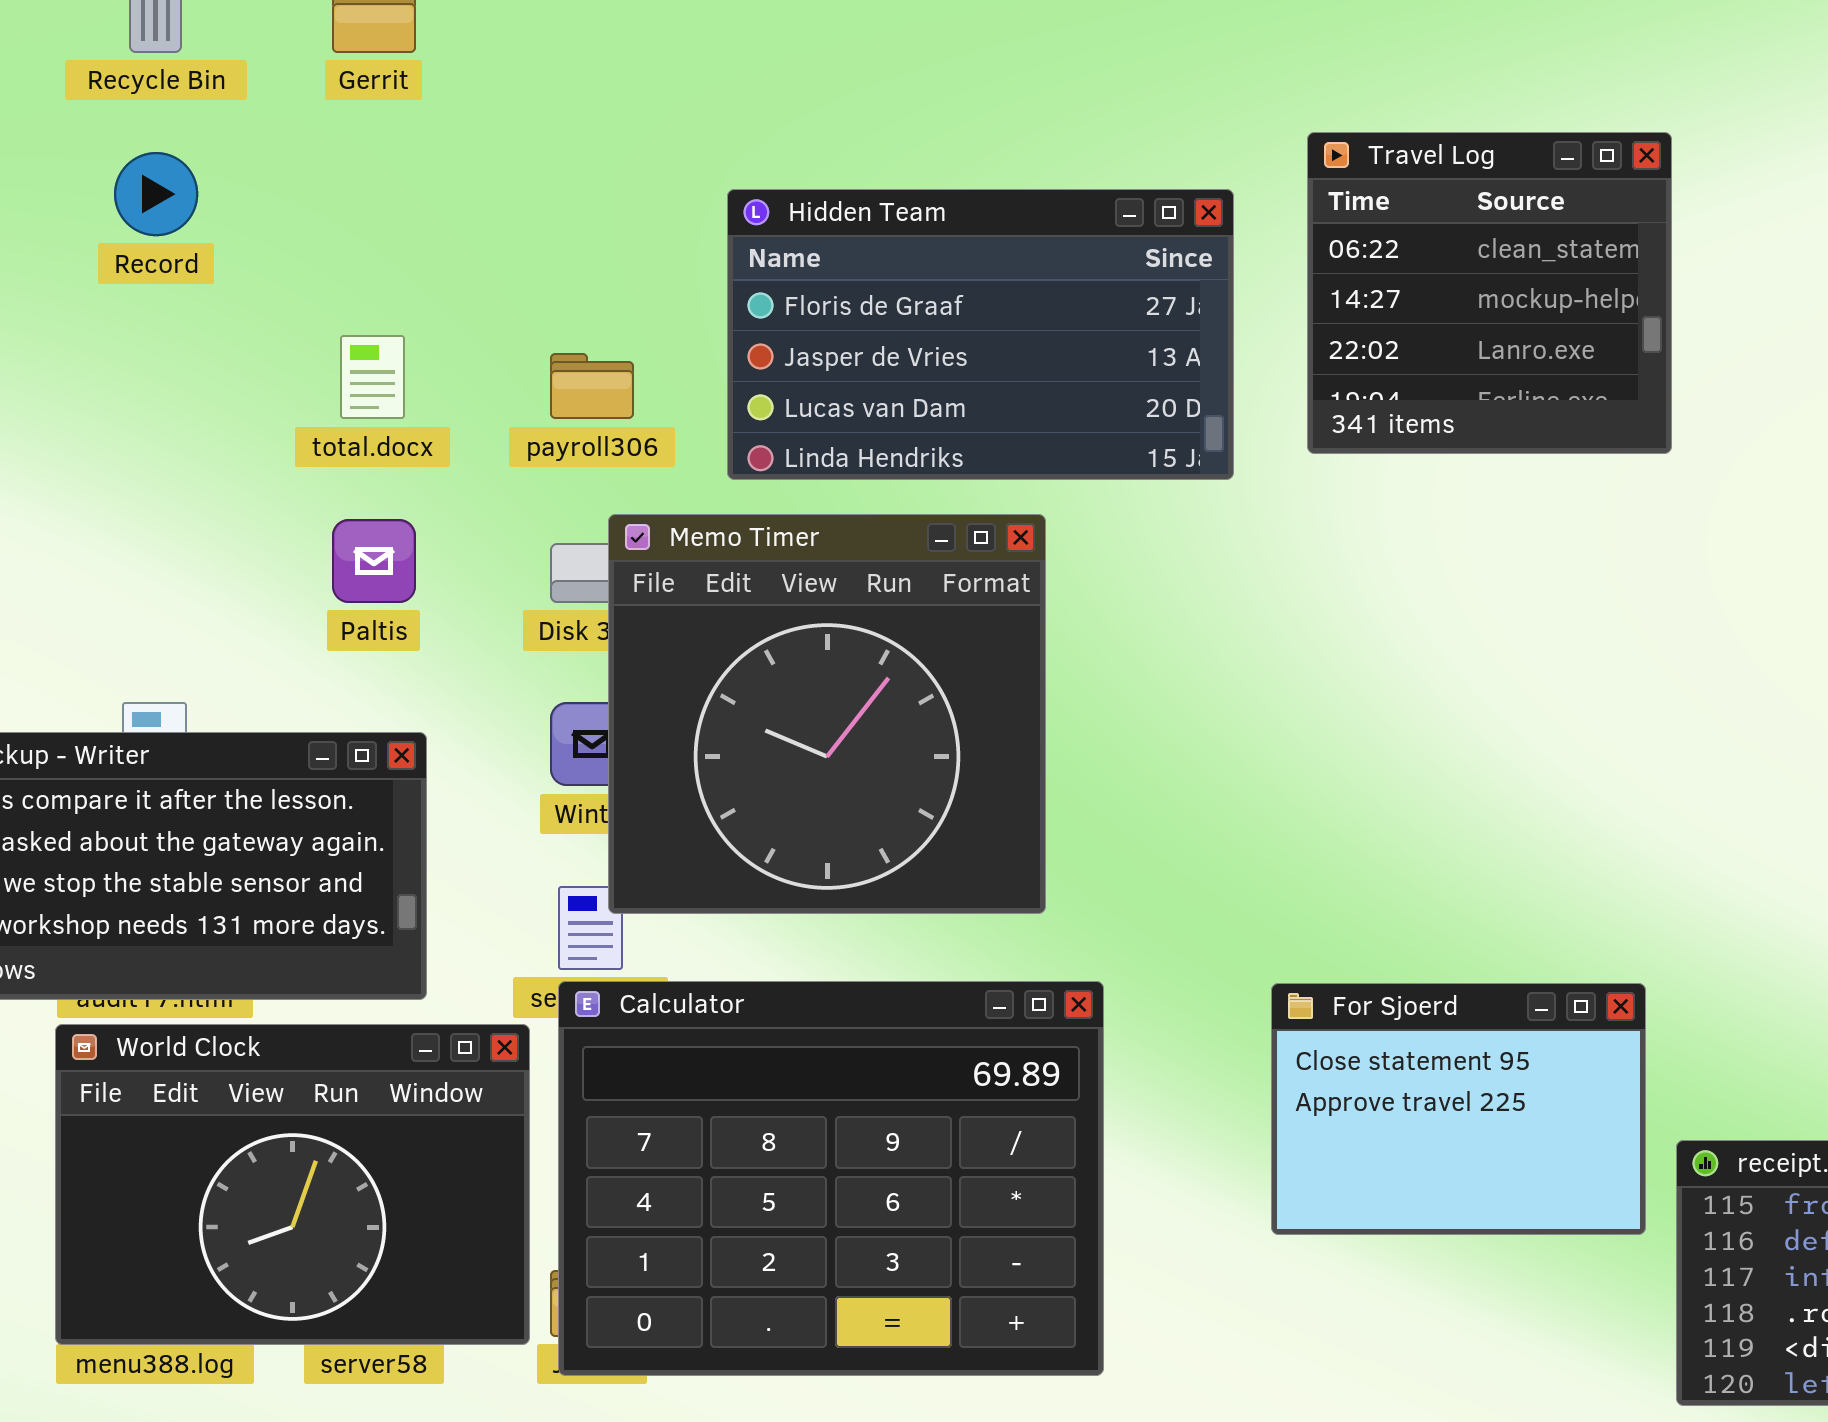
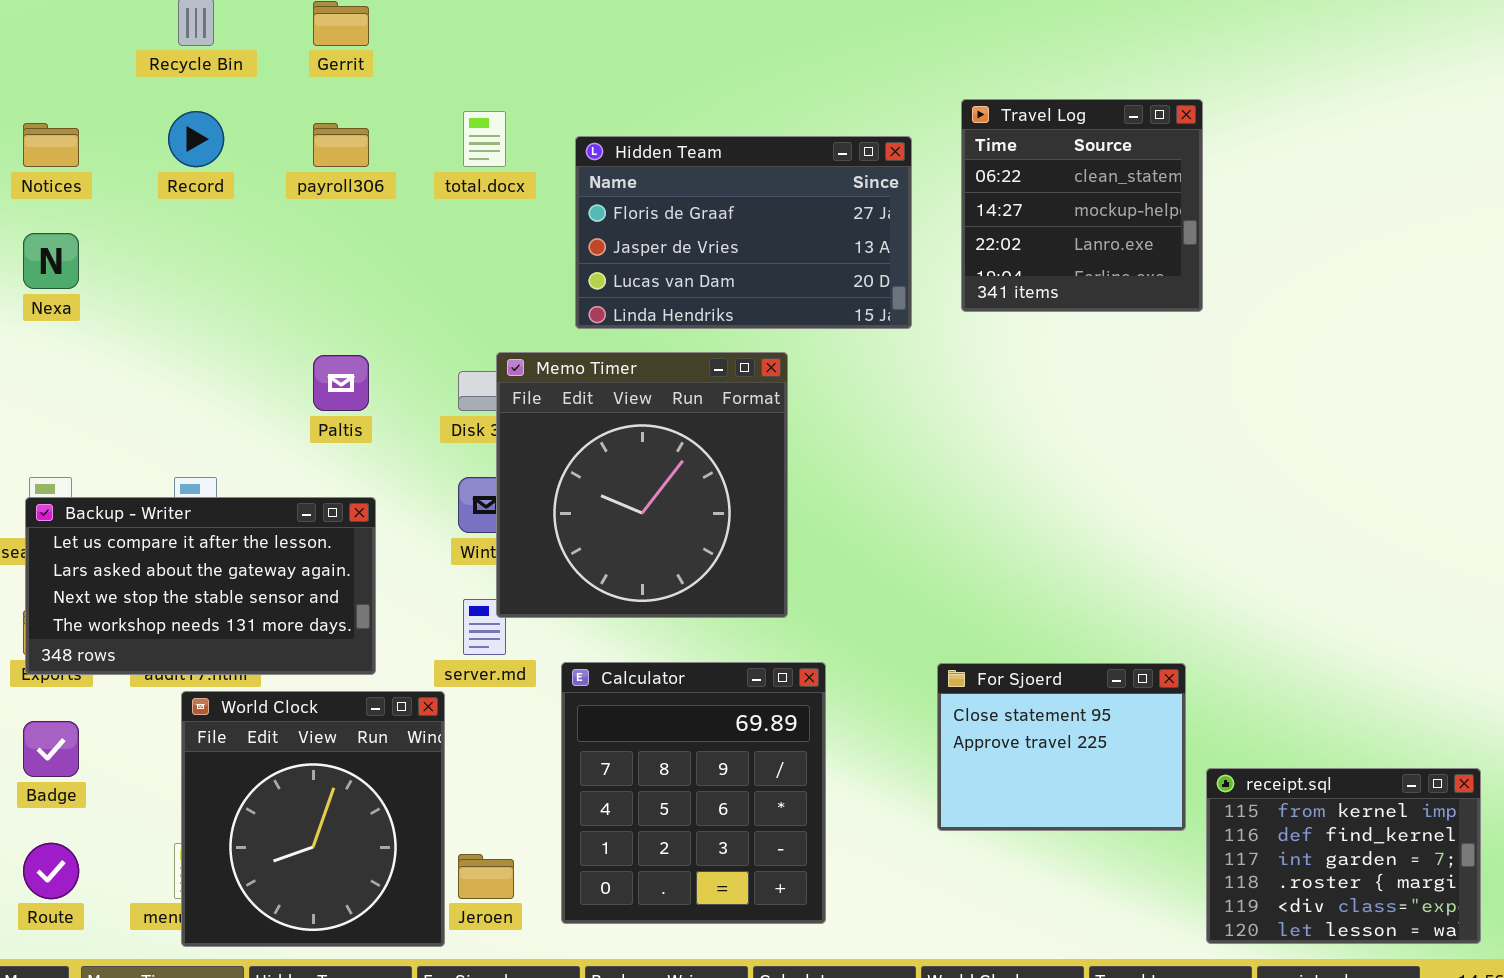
total.docx: [340,335,405,419] -> [463,111,506,167], moved
payroll306: [550,353,634,419] -> [313,123,369,167], moved
Calculator: [558,981,1104,1376] -> [561,662,826,924], resized
World Clock: [55,1024,530,1345] -> [181,691,445,947], resized

